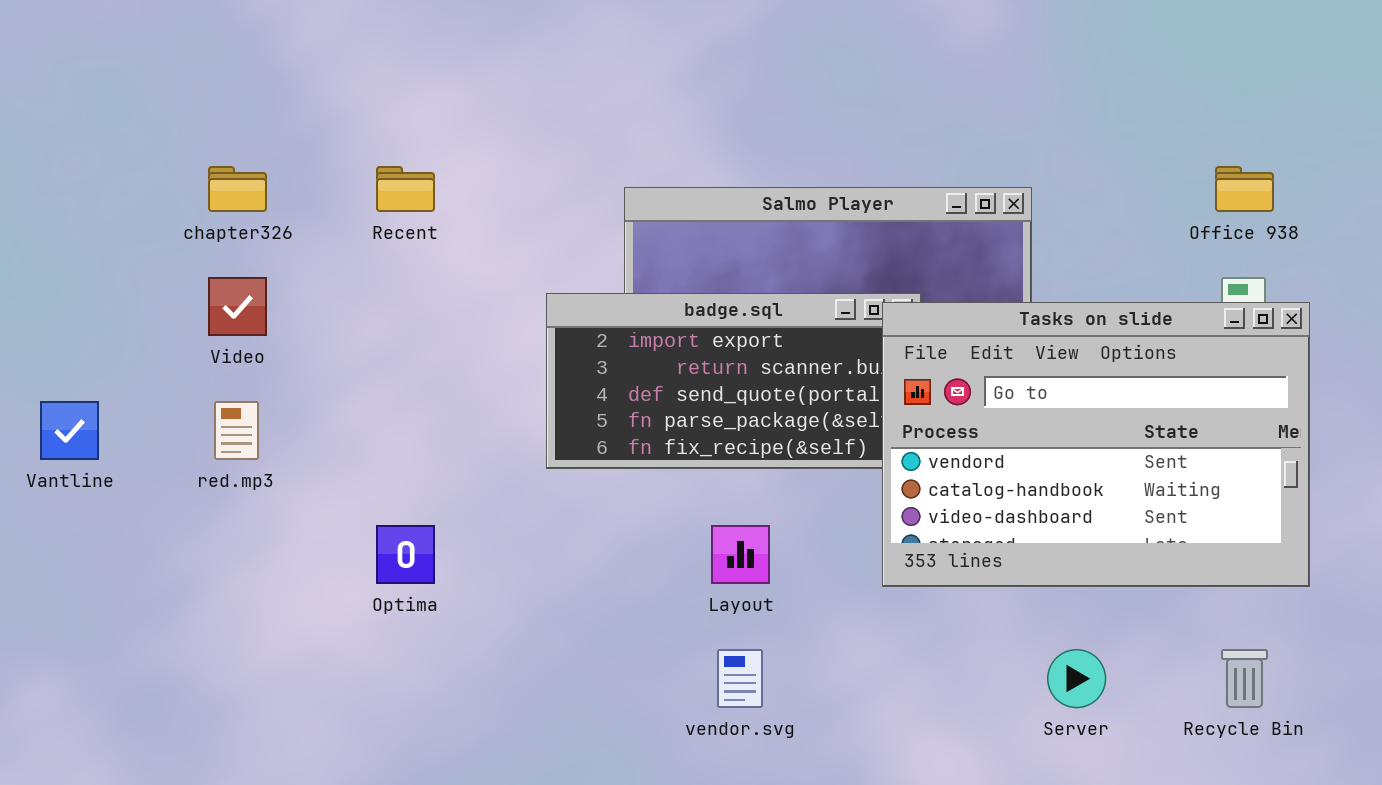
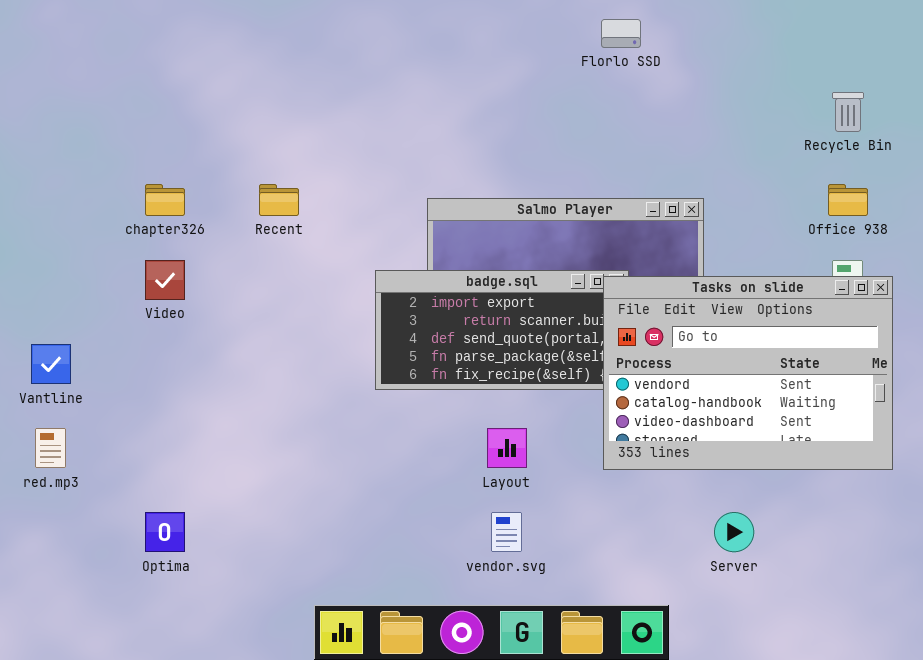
red.mp3: [214,401,259,460] -> [35,428,66,468], moved
Optima: [376,525,435,584] -> [145,512,185,552], moved
Recycle Bin: [1221,649,1268,708] -> [832,92,864,132], moved

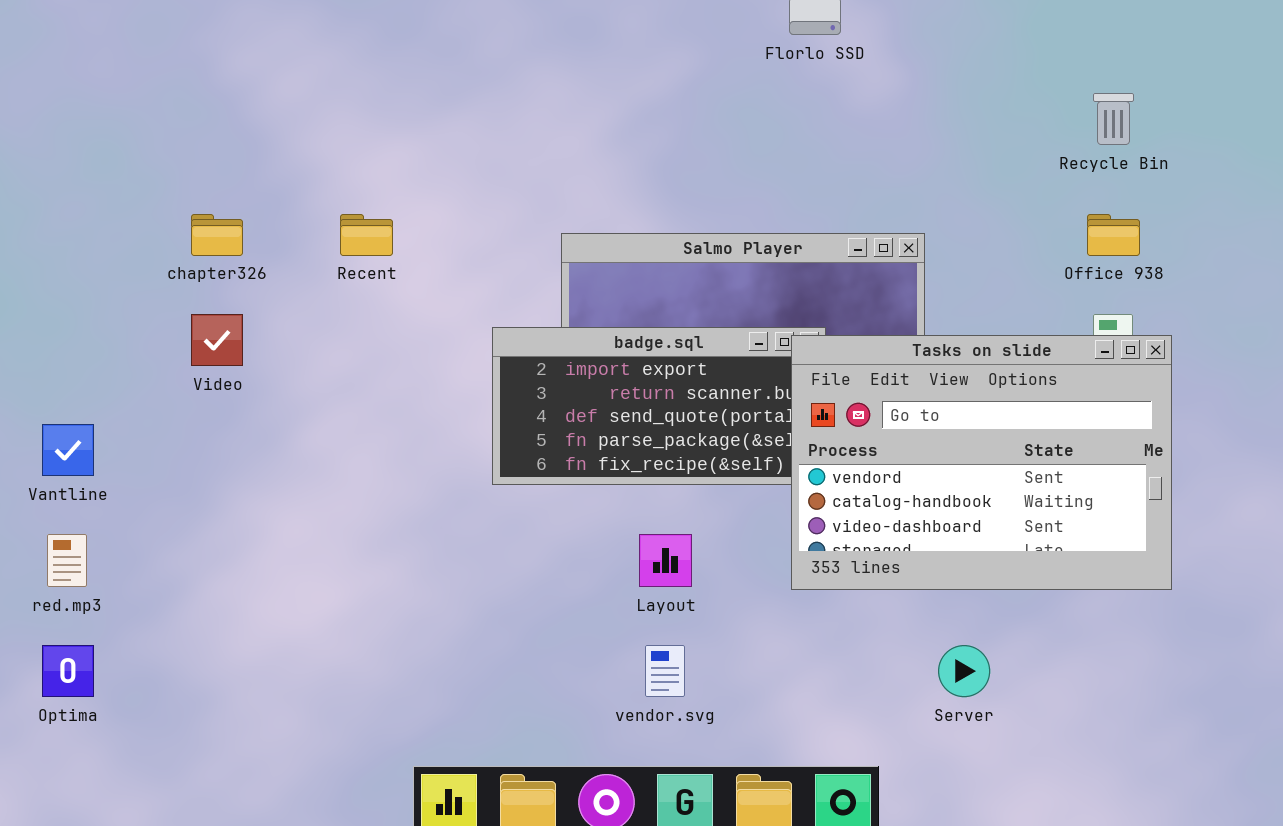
Optima: [145,512,185,552] -> [42,645,94,697], moved

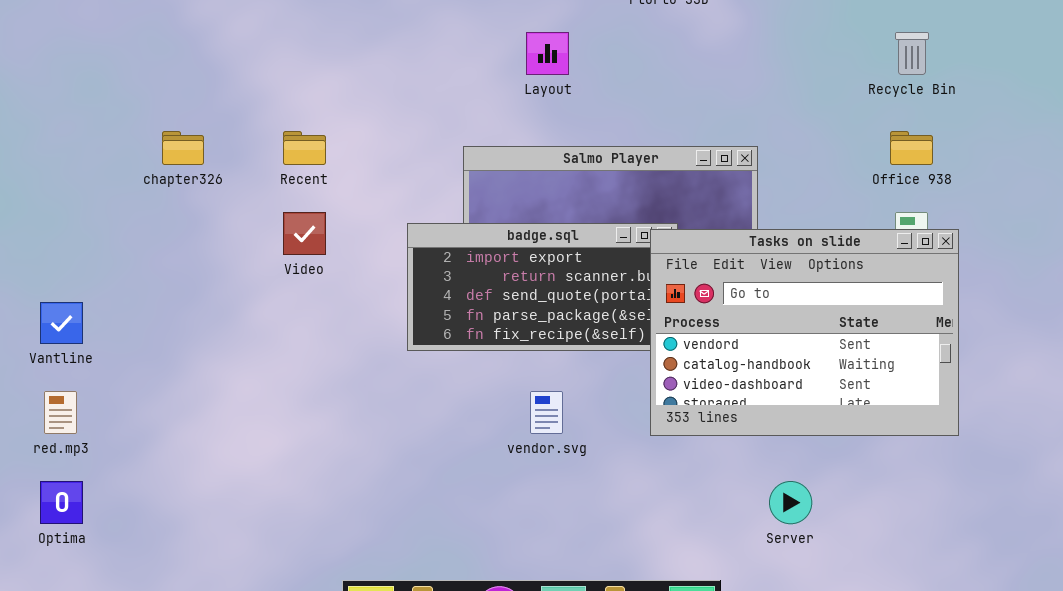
Video: [191,314,243,366] -> [283,212,326,255], moved
Layout: [639,534,692,587] -> [526,32,569,75], moved
vendor.svg: [645,645,685,697] -> [530,391,563,434], moved

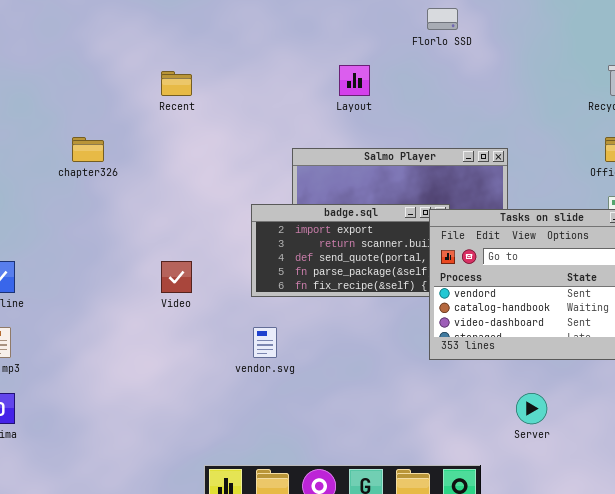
Recent: [283,131,326,165] -> [161,71,192,96], moved
Video: [283,212,326,255] -> [161,261,192,293], moved
vendor.svg: [530,391,563,434] -> [253,327,277,358], moved

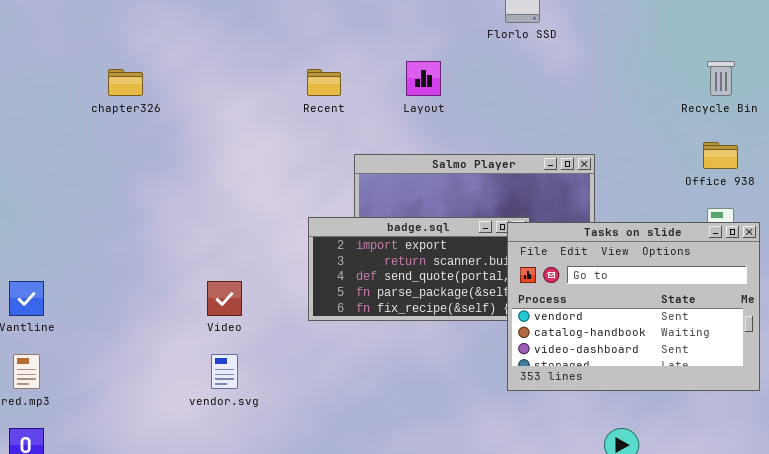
Recent: [161,71,192,96] -> [307,69,341,96], moved
chapter326: [72,137,104,162] -> [108,69,143,96], moved
vendor.svg: [253,327,277,358] -> [211,354,238,389], moved

